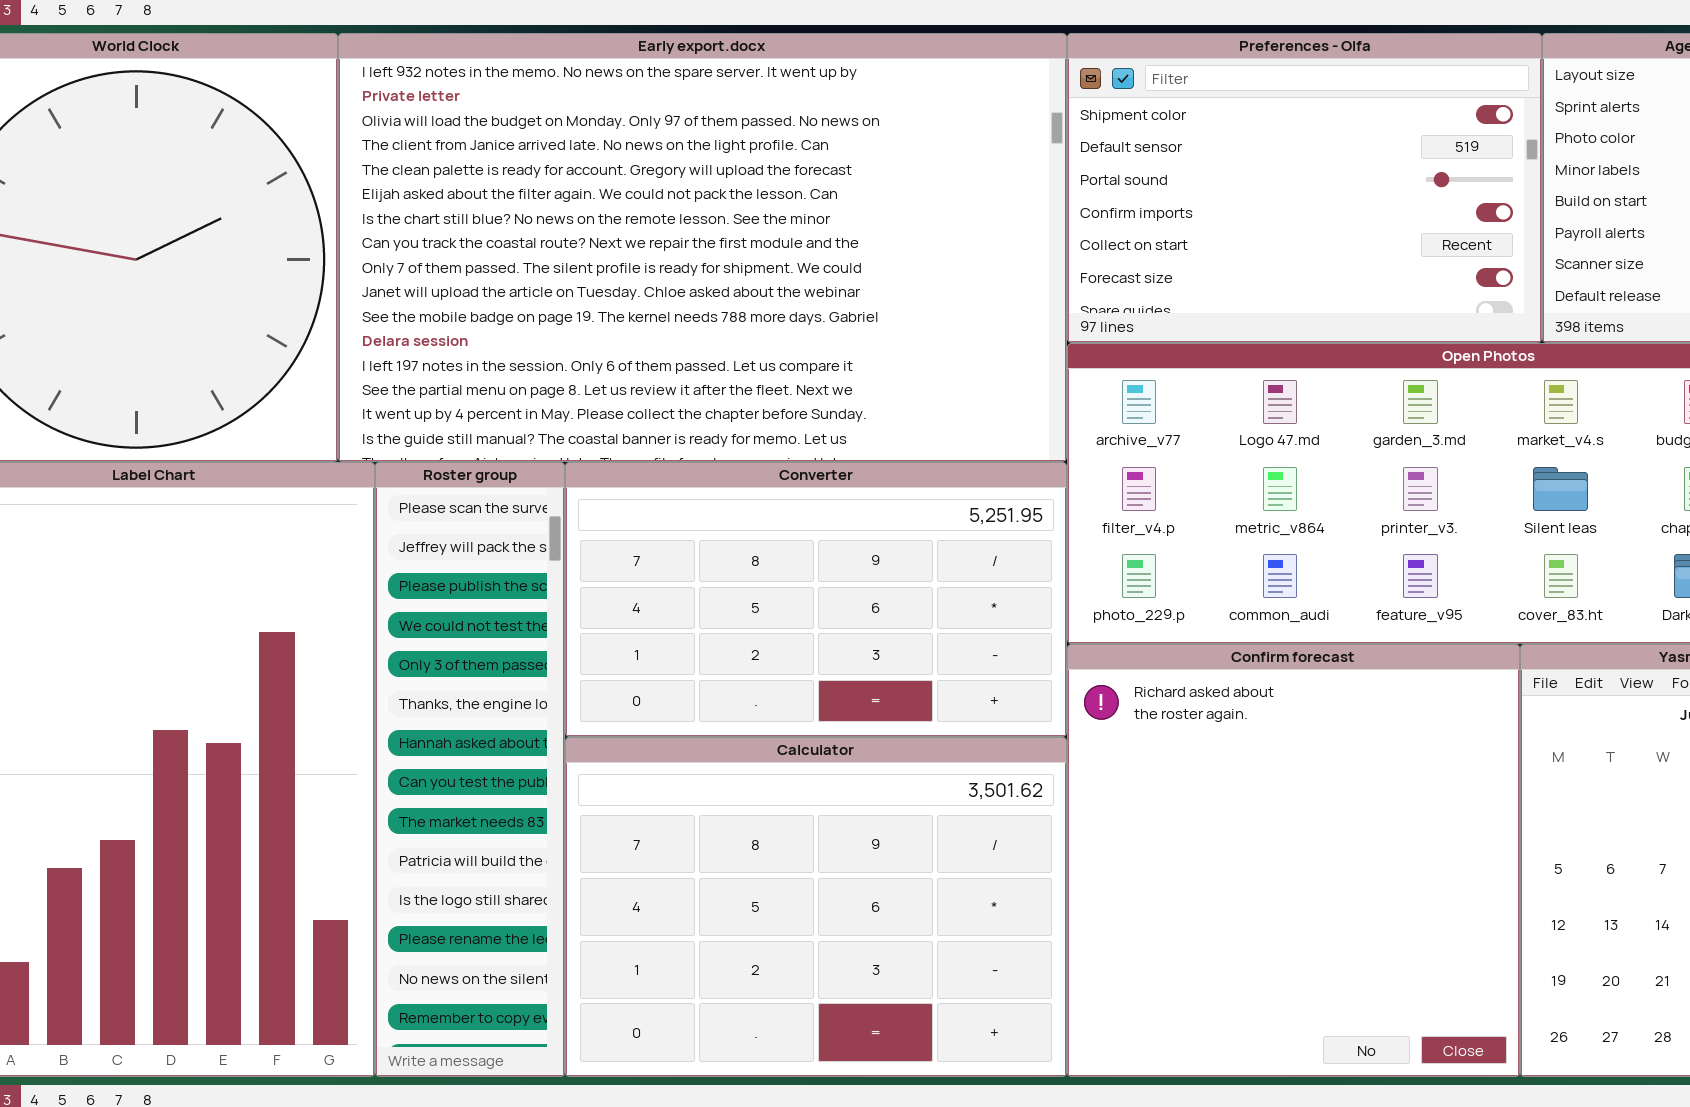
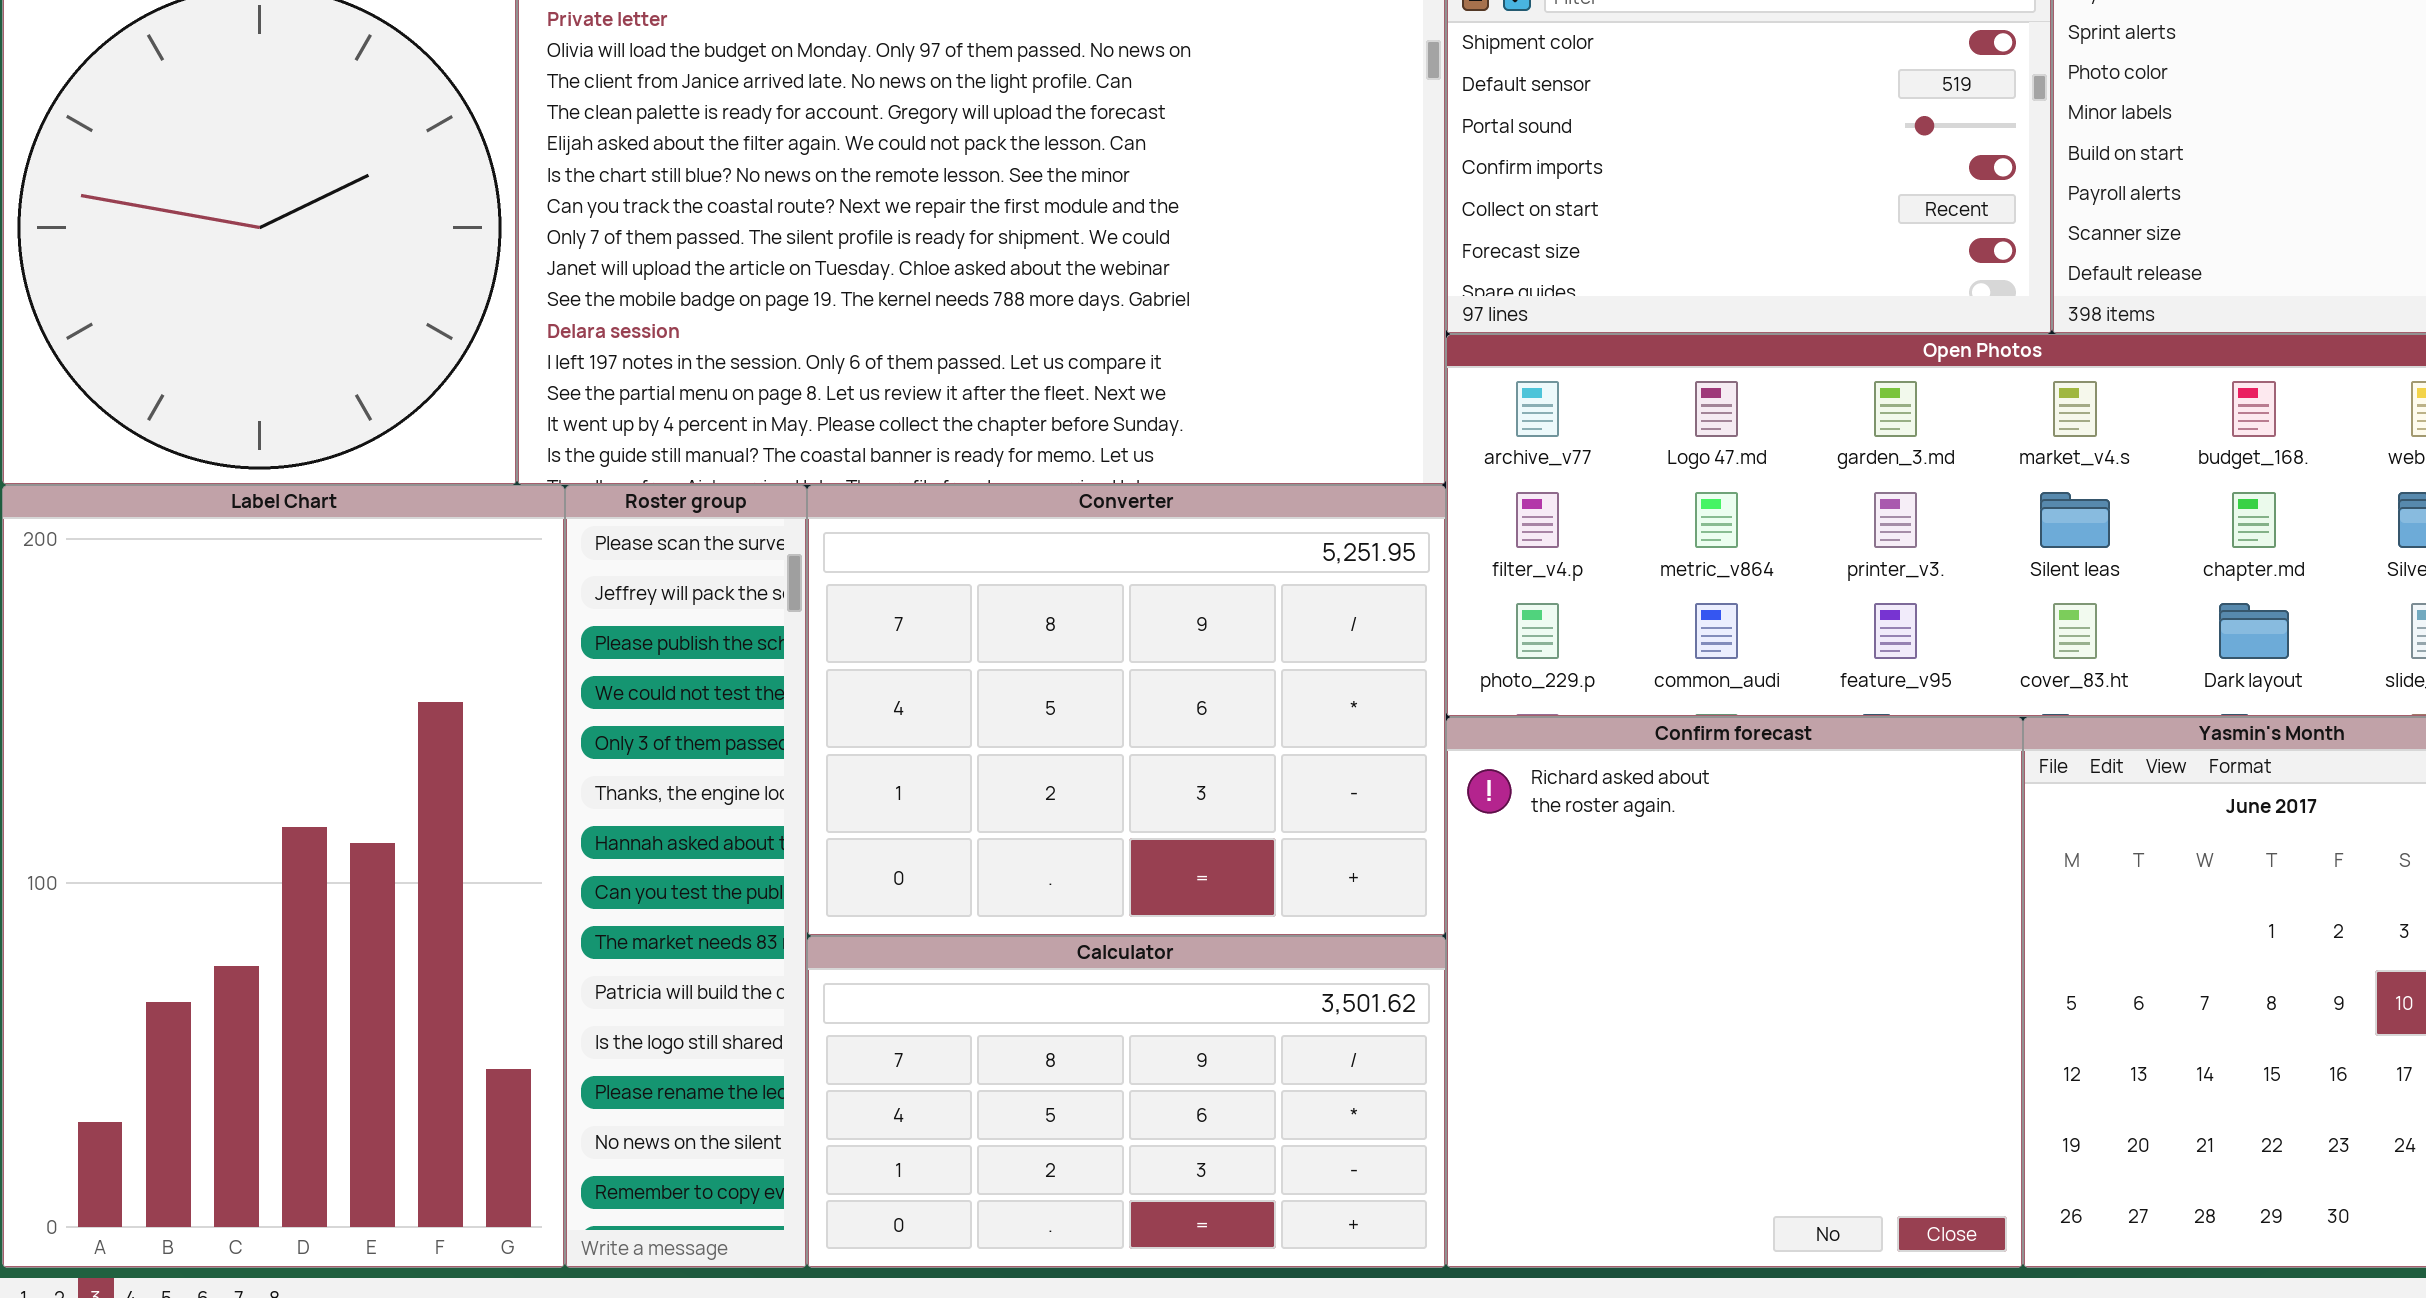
Converter: [565,462,1067,737] -> [807,485,1446,936], resized
Calculator: [565,737,1067,1077] -> [807,936,1446,1268], resized

